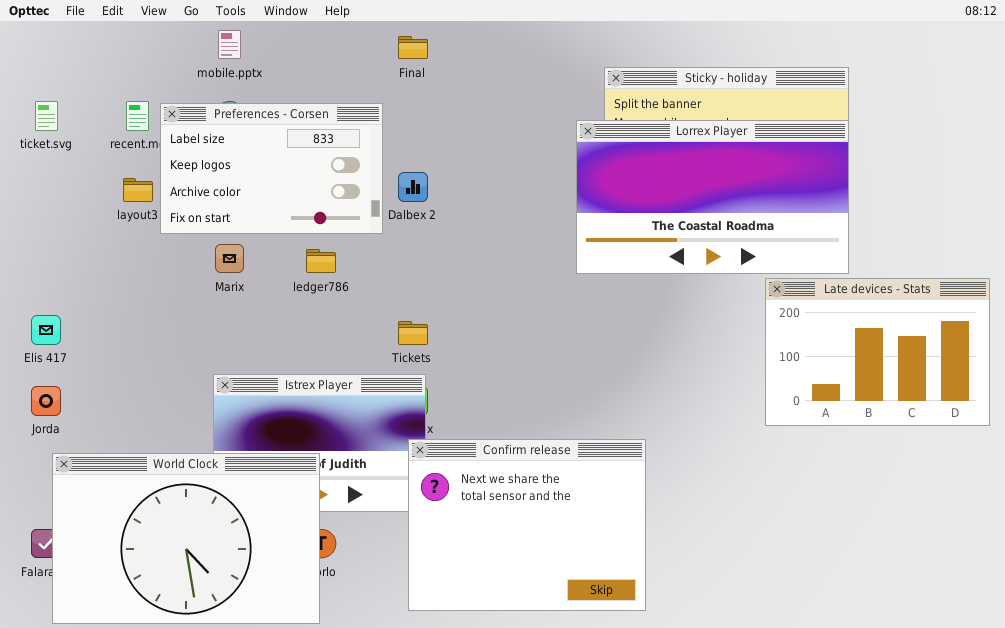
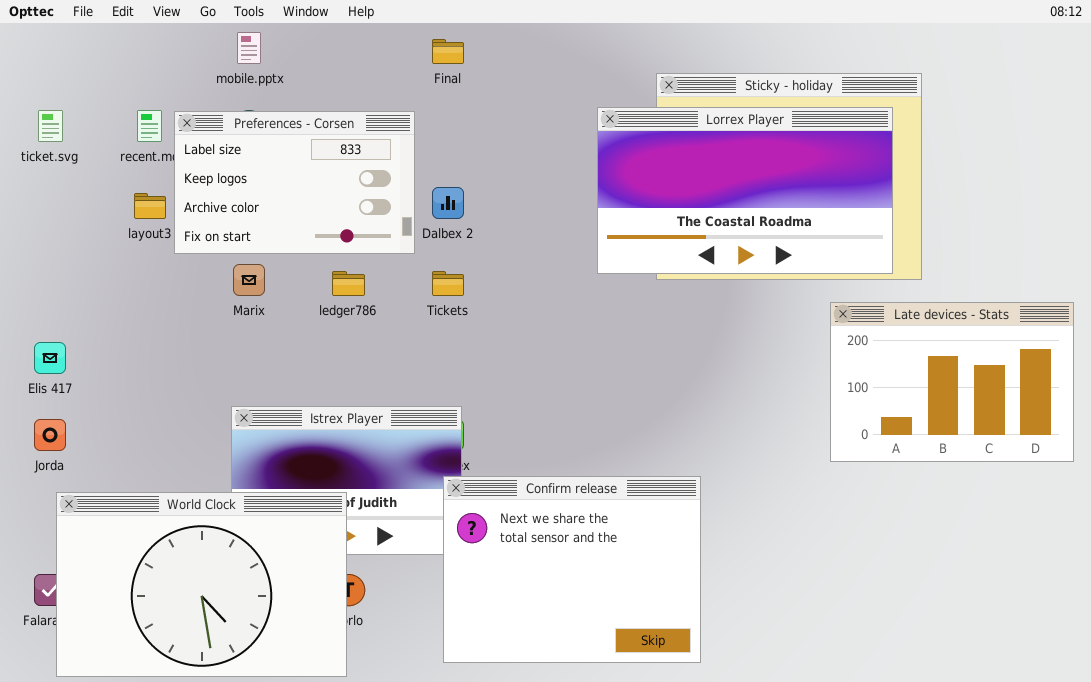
Lorrex Player: [576,120,849,274] -> [597,107,893,274], moved
Tickets: [398,321,428,345] -> [432,271,464,296], moved

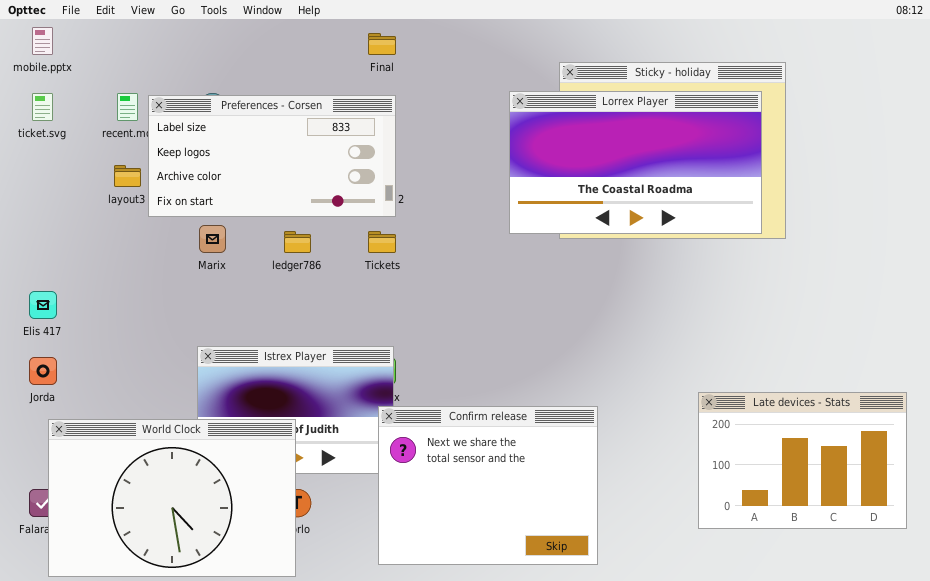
mobile.pptx: [237,32,261,64] -> [32,27,53,55], moved
Preferences - Corsen: [174,111,415,254] -> [148,95,396,217], resized
Late devices - Stats: [830,302,1074,462] -> [698,392,907,529], moved

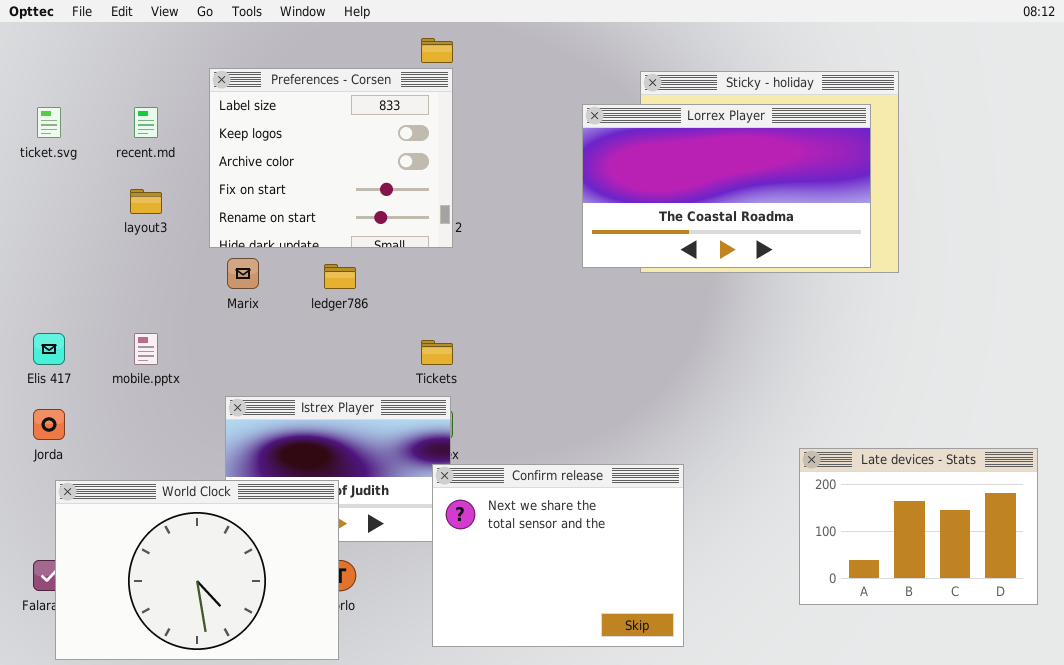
mobile.pptx: [32,27,53,55] -> [134,333,158,365], moved
Preferences - Corsen: [148,95,396,217] -> [209,68,453,248], resized
Tickets: [368,231,396,253] -> [421,340,453,365], moved

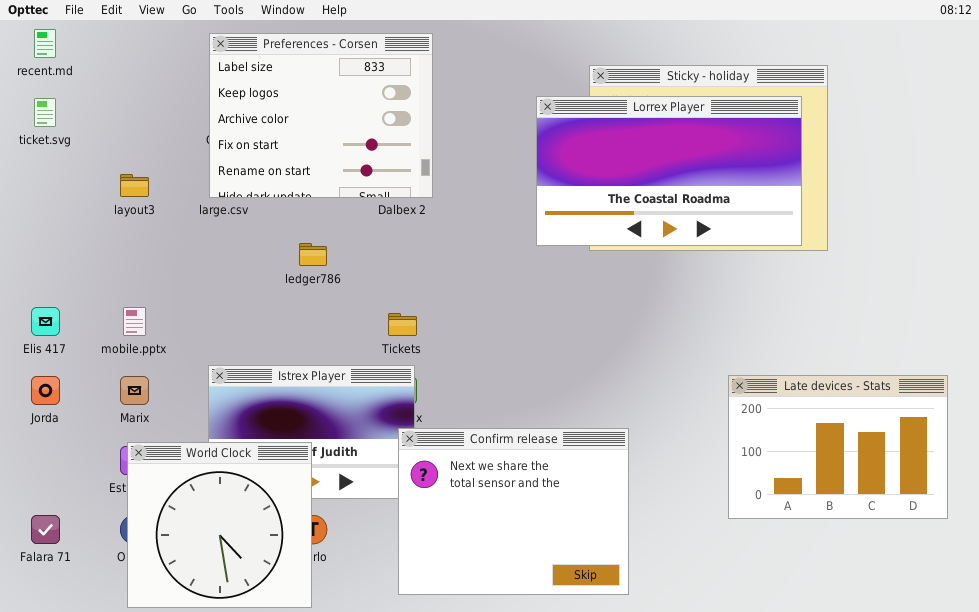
Preferences - Corsen: [209,68,453,248] -> [209,33,433,198], moved
recent.md: [134,107,158,138] -> [34,29,56,58], moved
Marix: [227,258,259,289] -> [120,376,149,405], moved
Late devices - Stats: [799,448,1038,605] -> [728,375,948,519], moved
World Clock: [55,480,339,660] -> [127,442,312,608], resized

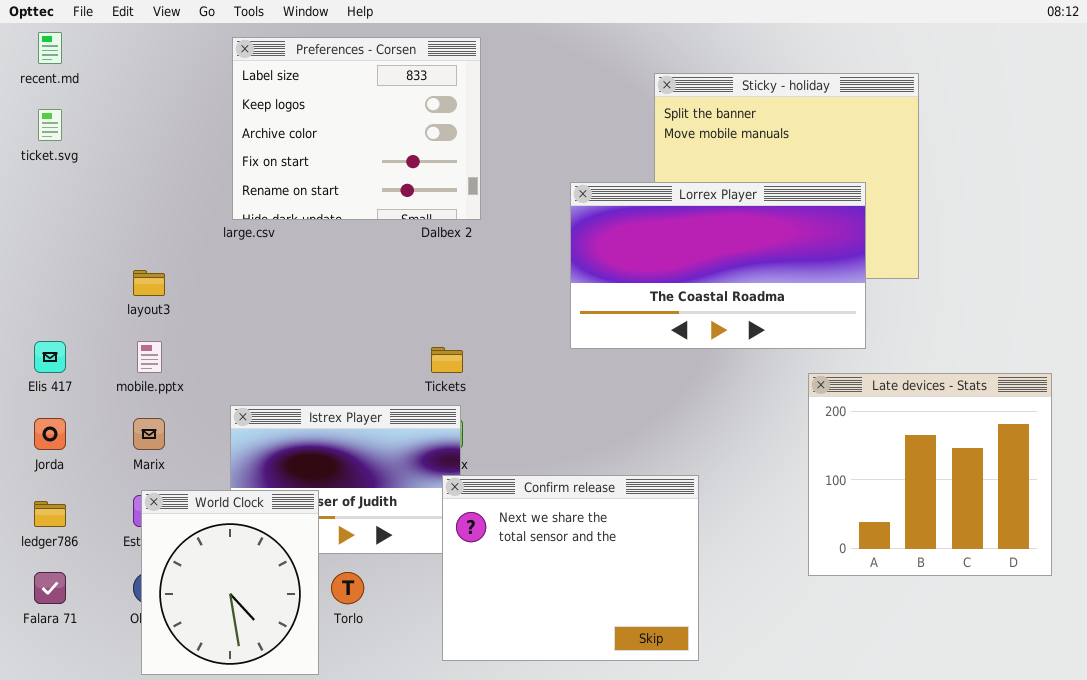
Lorrex Player: [536,96,802,246] -> [570,182,866,349], moved
layout3: [120,174,149,197] -> [133,270,165,296], moved
ledger786: [299,243,327,266] -> [34,501,66,527], moved
Late devices - Stats: [728,375,948,519] -> [808,373,1052,576], resized
World Clock: [127,442,312,608] -> [141,490,319,675], resized

